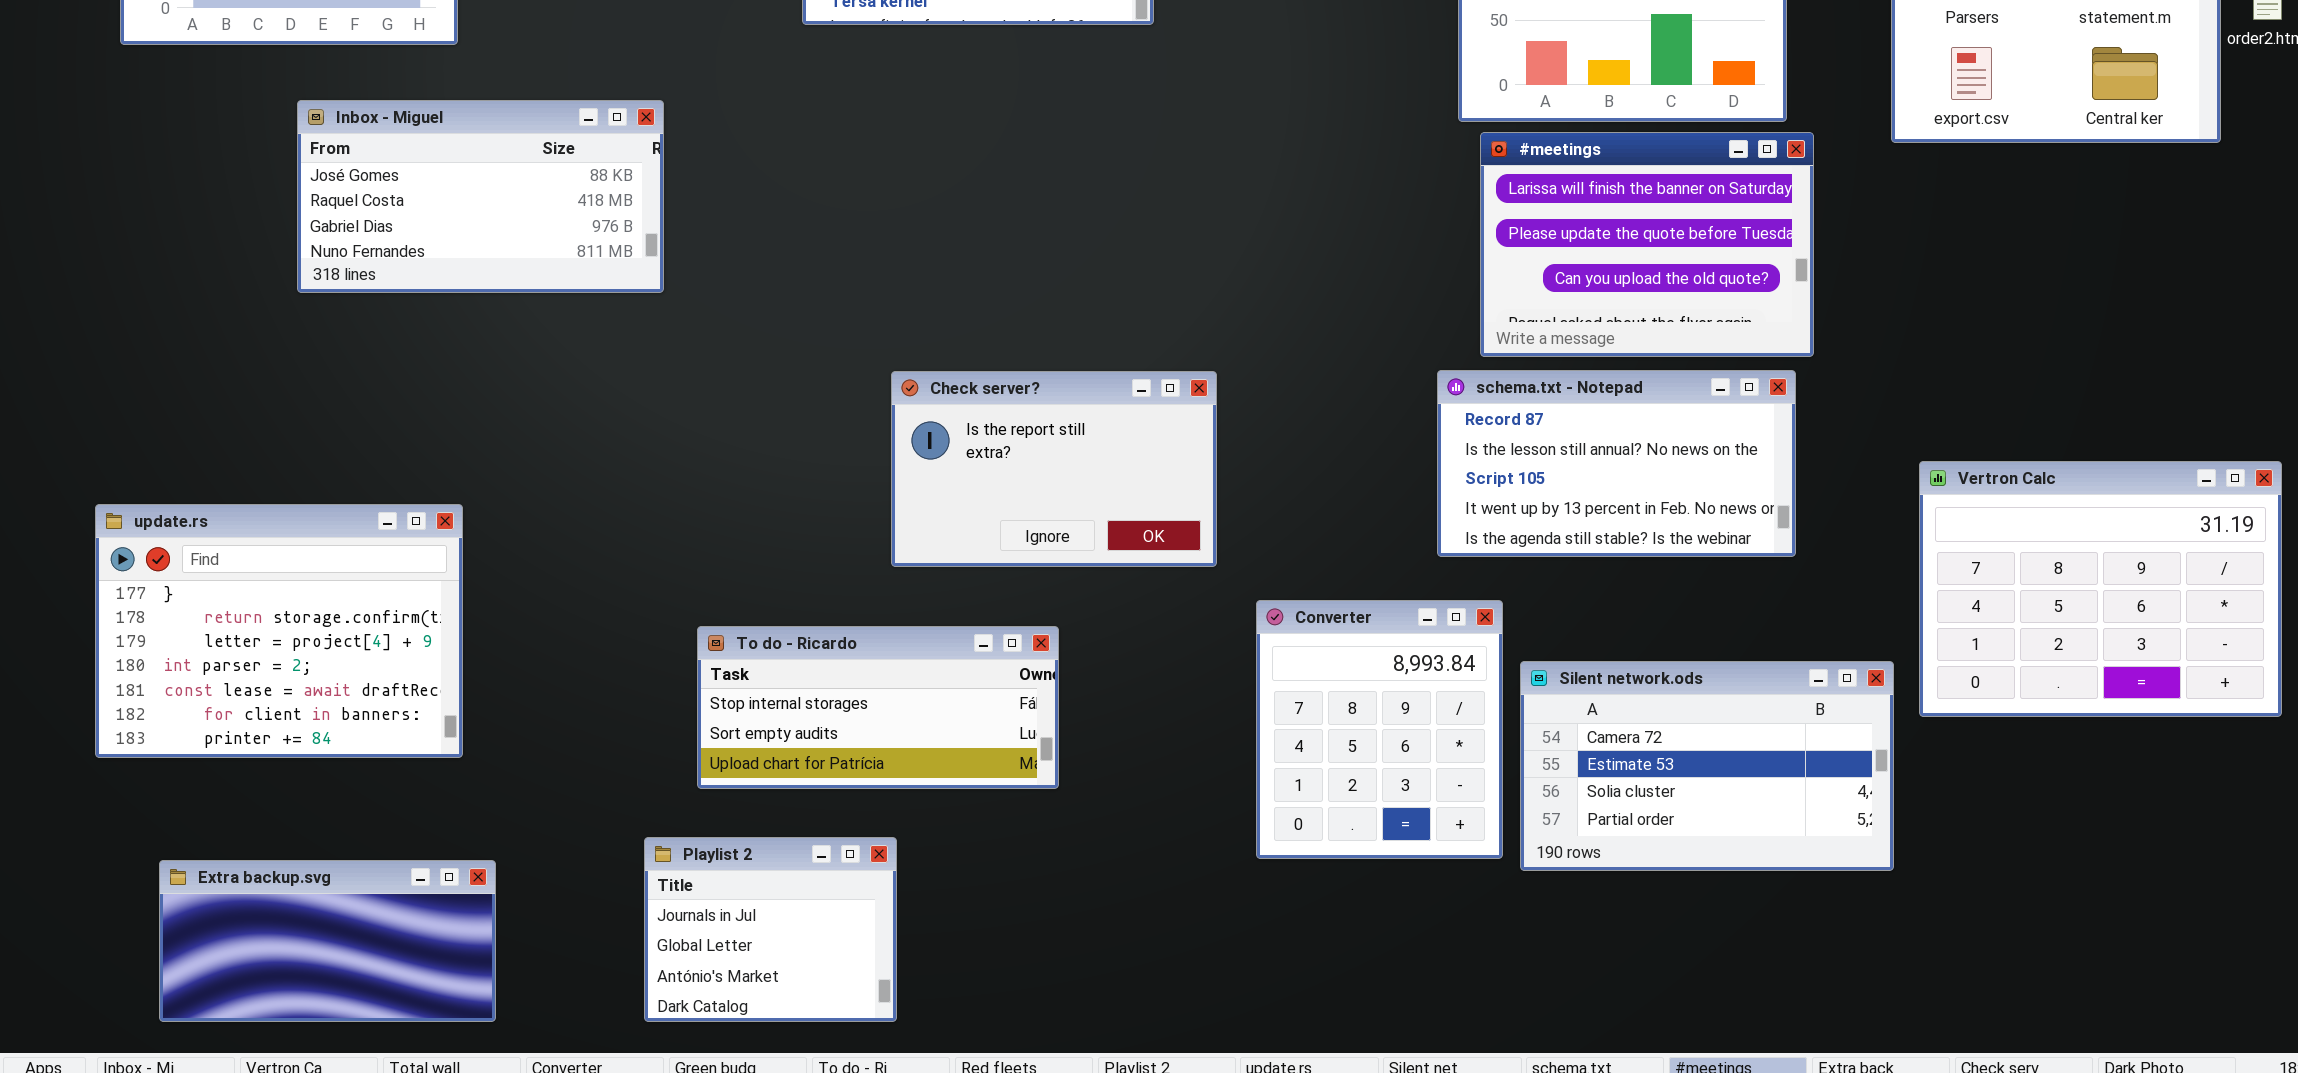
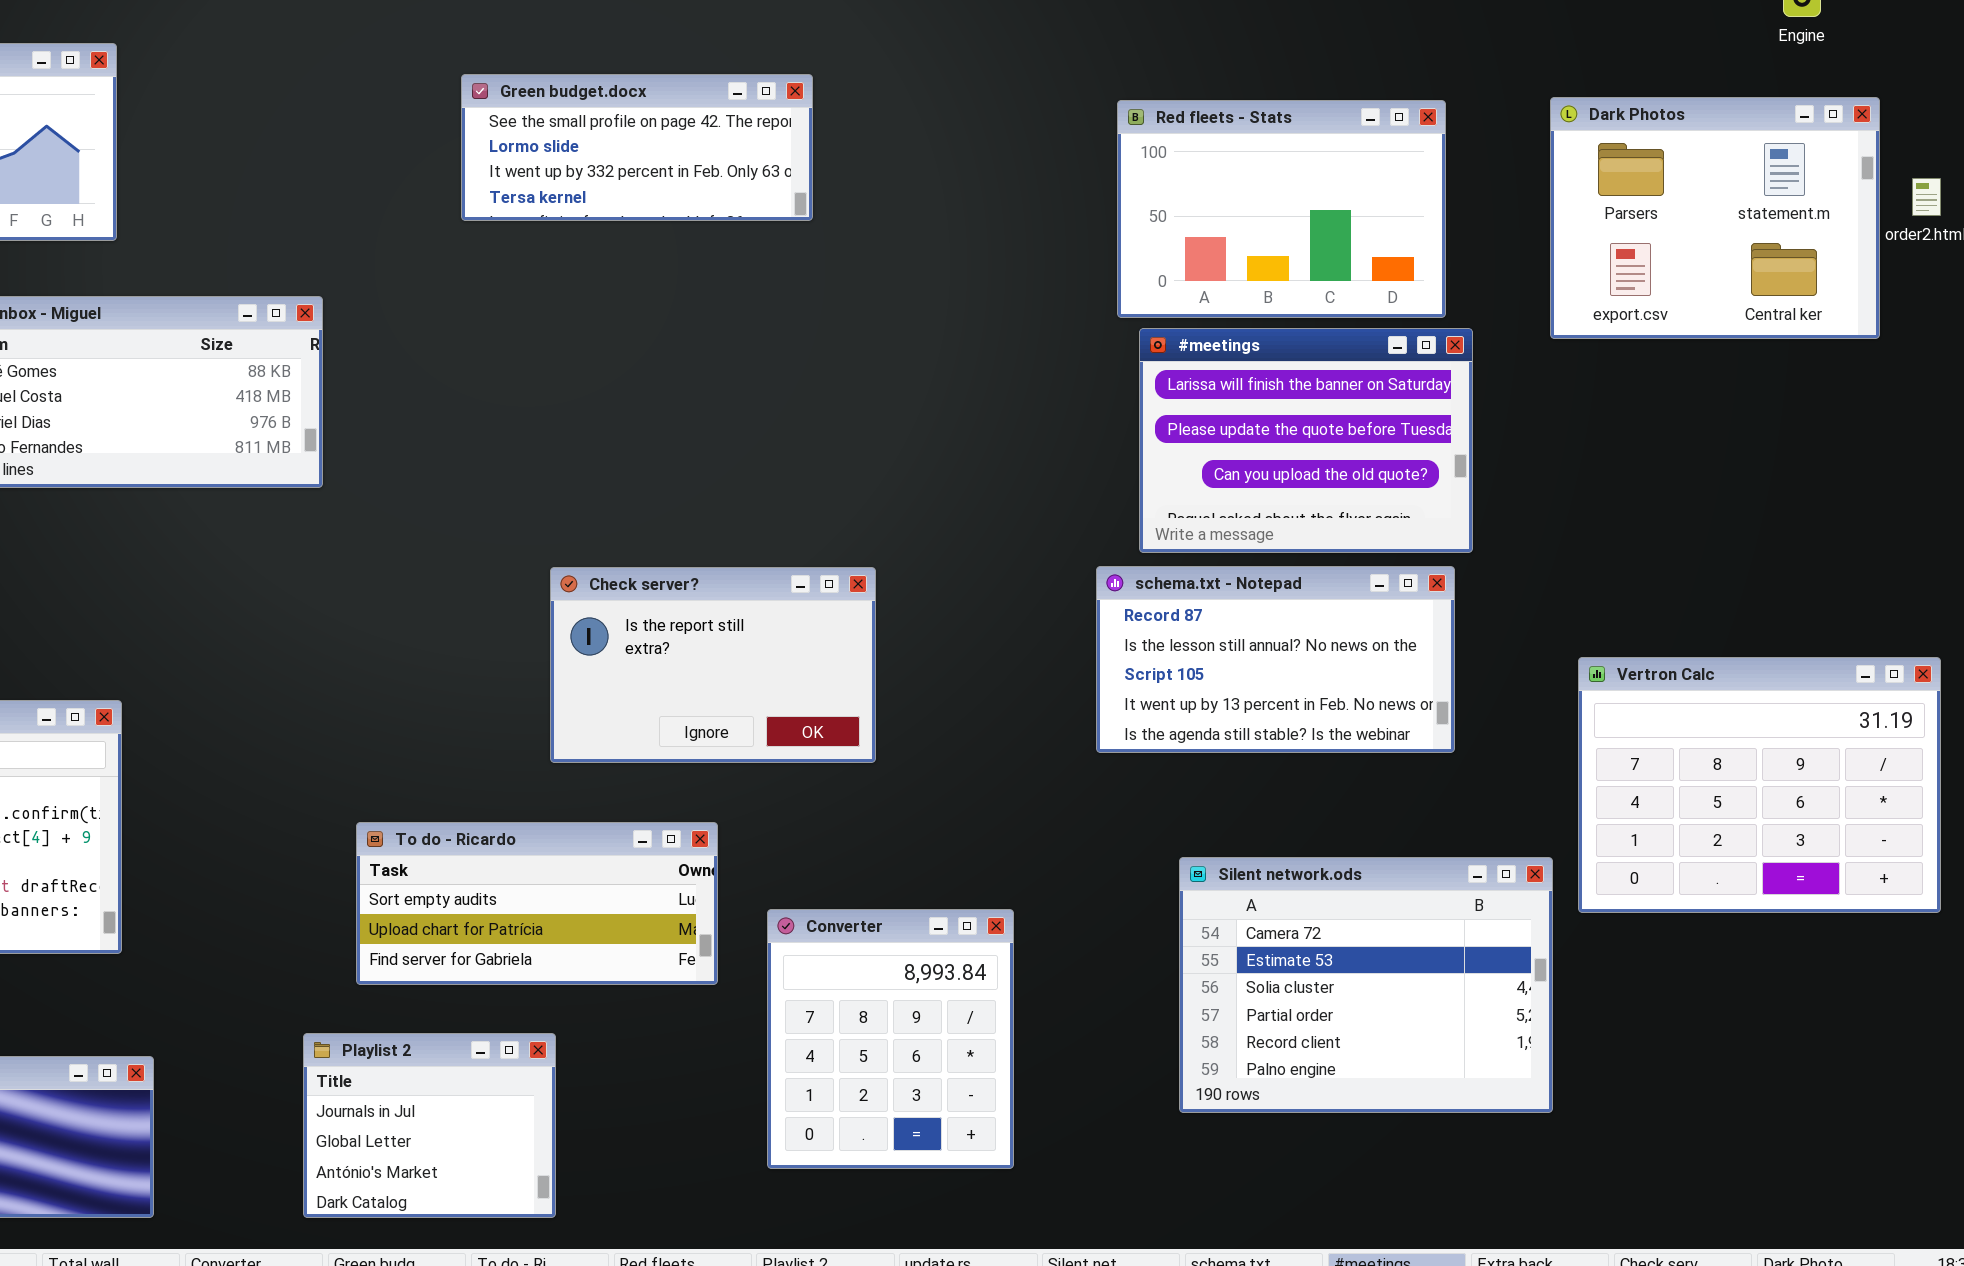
Converter: [1256,600,1503,859] -> [767,909,1014,1169], moved
To do - Ricardo: [697,626,1059,789] -> [356,822,718,985], scrolled down 1 row
Silent network.ods: [1520,661,1894,871] -> [1179,857,1553,1113], resized

